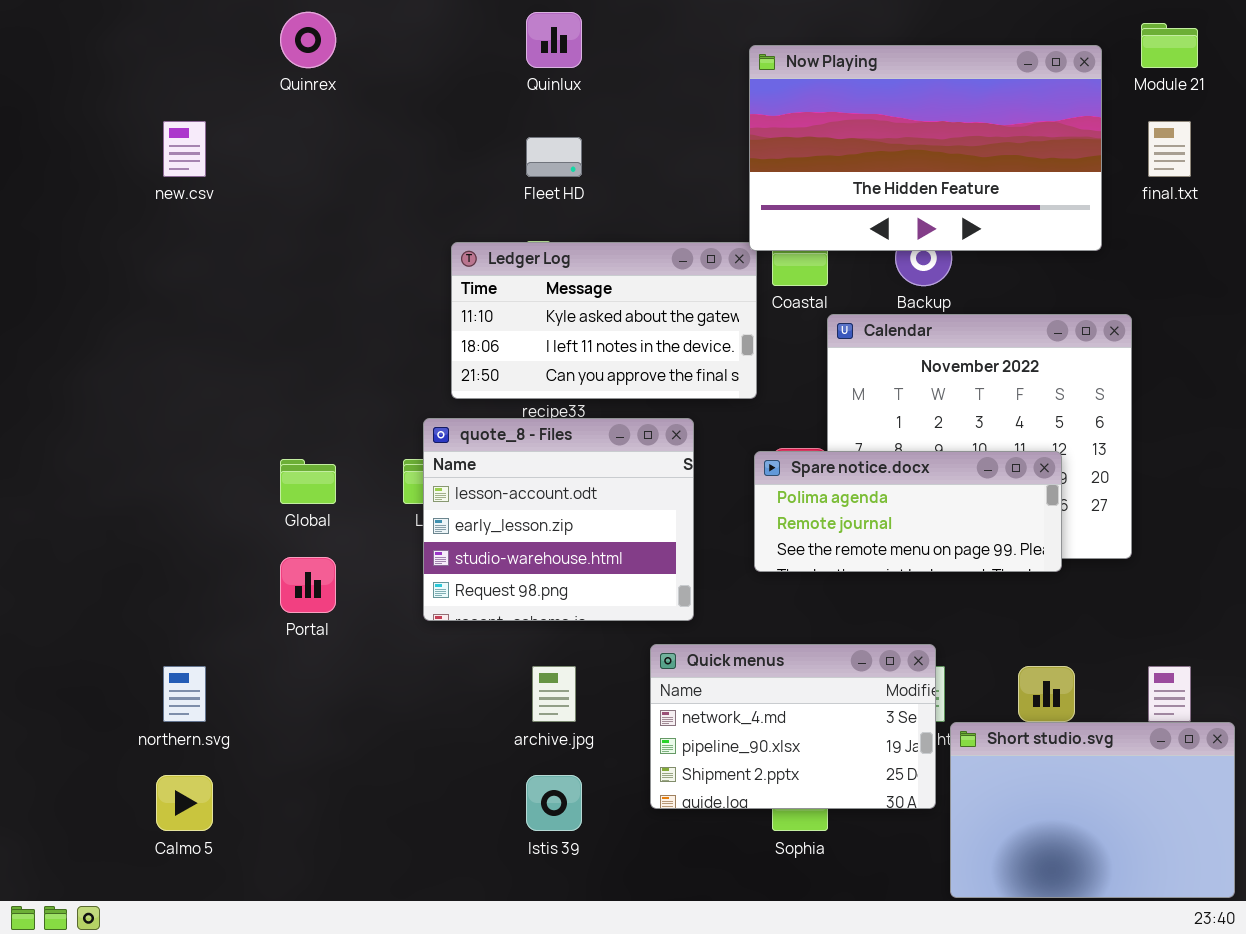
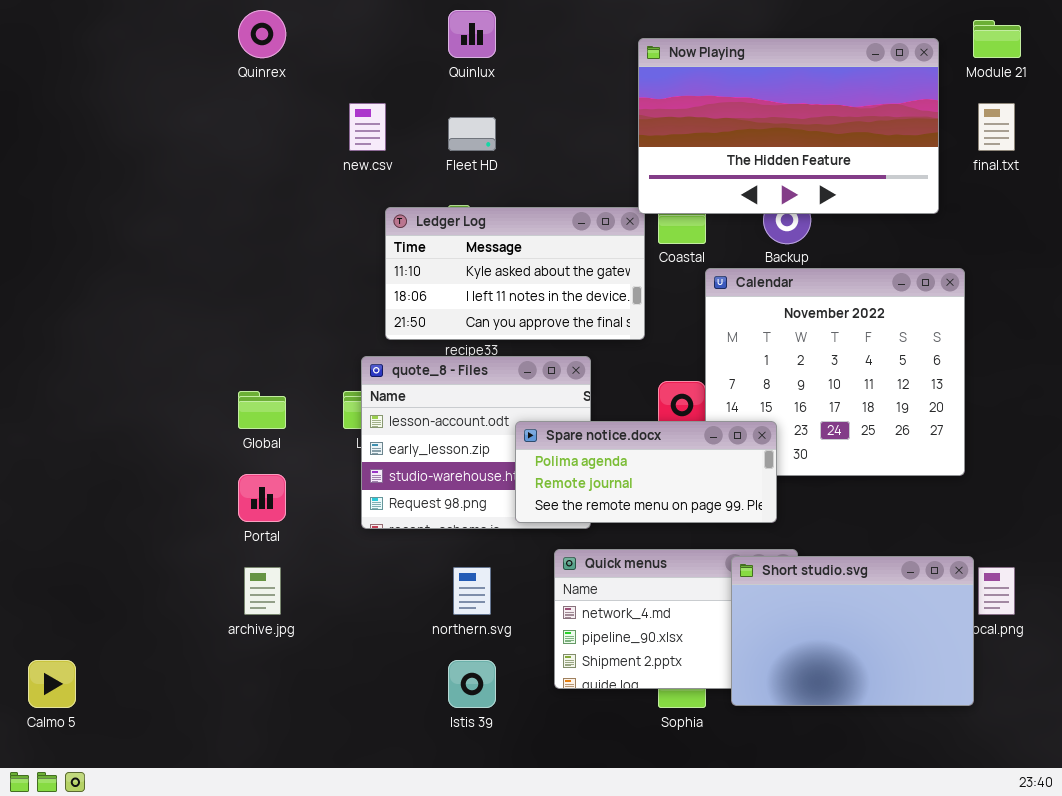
new.csv: [163,121,206,177] -> [349,103,386,151], moved
Spare notice.docx: [754,451,1062,572] -> [515,421,777,523], moved
northern.svg: [163,666,206,722] -> [453,567,491,615], moved
archive.jpg: [532,666,576,722] -> [244,567,281,615], moved
Short studio.svg: [950,722,1235,898] -> [731,556,974,706], moved
Calmo 5: [156,775,213,831] -> [28,660,76,708], moved

